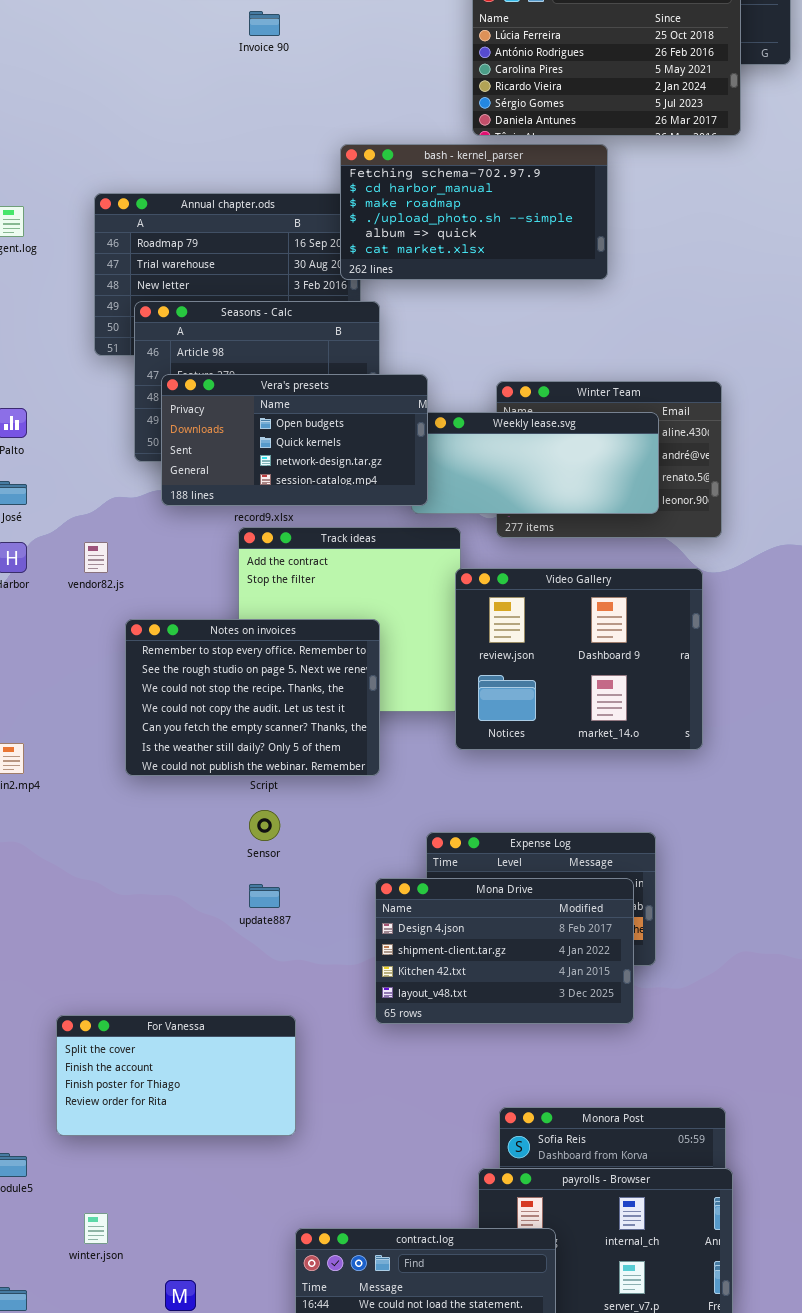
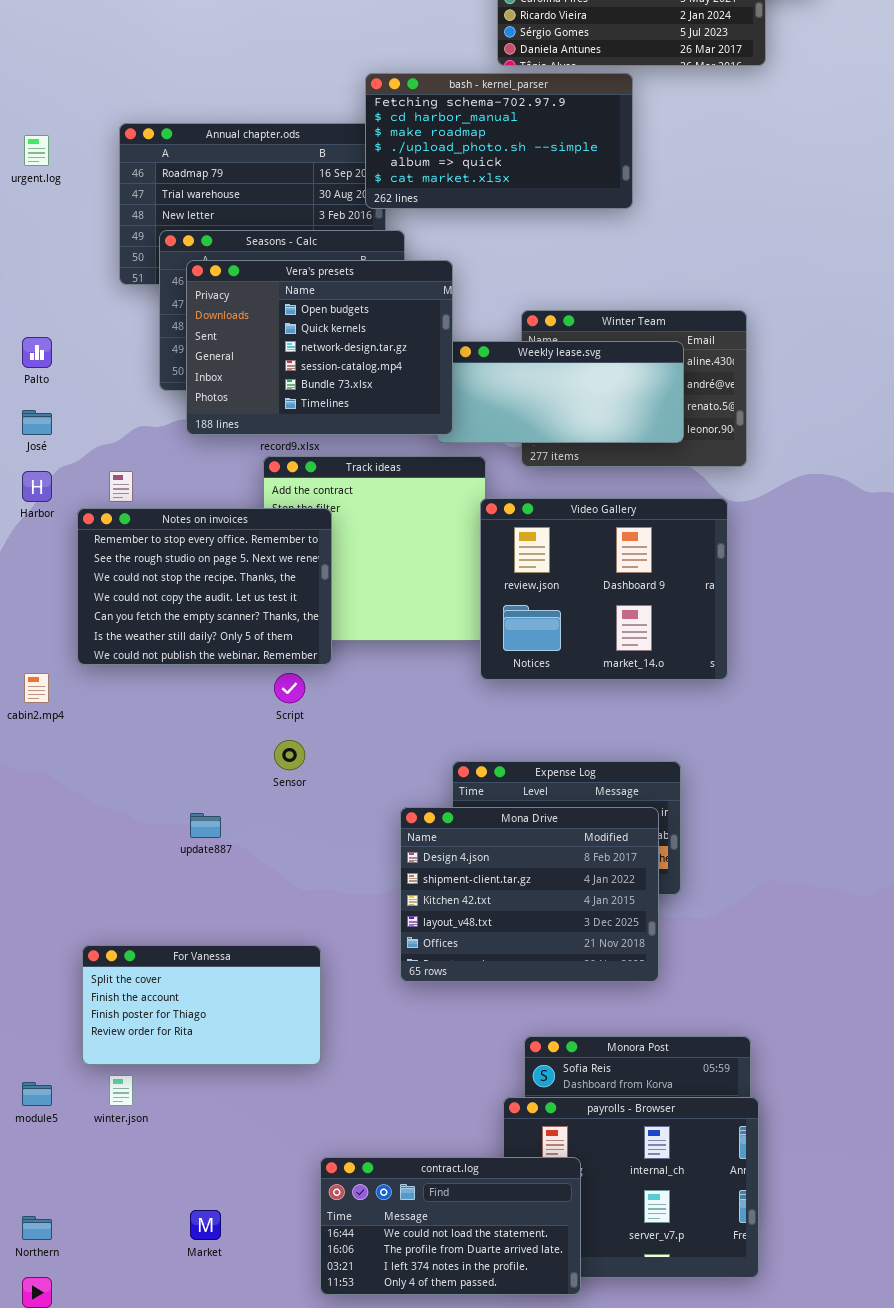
Vera's presets: [161,374,428,506] -> [186,260,453,435], resized
Notes on invoices: [125,619,380,776] -> [77,508,332,665], moved
Mona Drive: [375,878,634,1024] -> [400,807,659,982], resized
update887: [249,884,280,908] -> [190,813,221,838], moved
winter.json: [84,1213,108,1244] -> [109,1075,133,1106], moved

